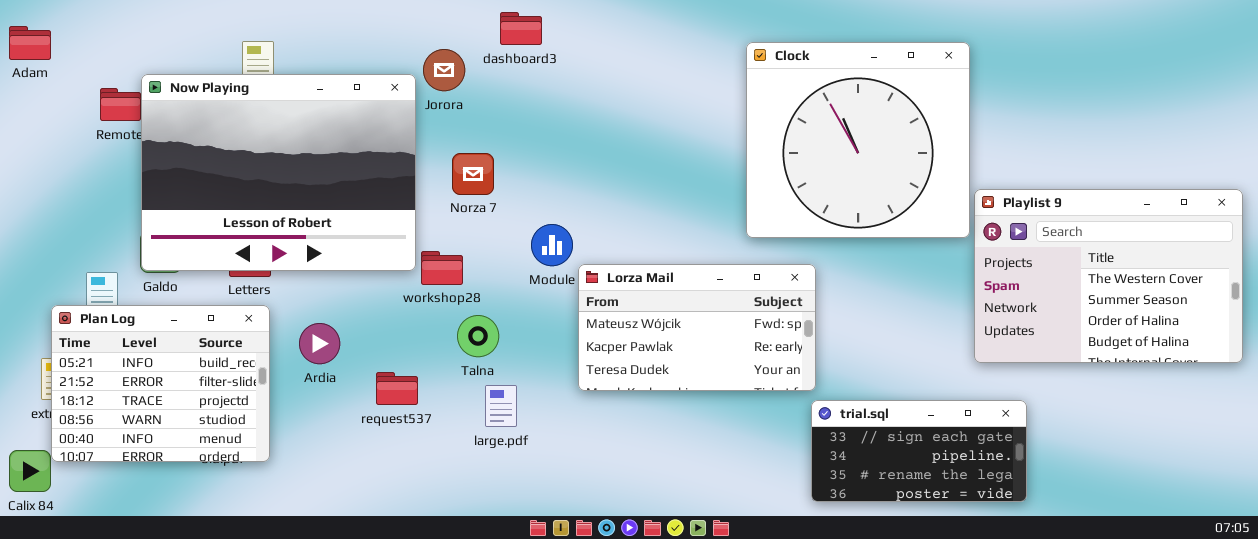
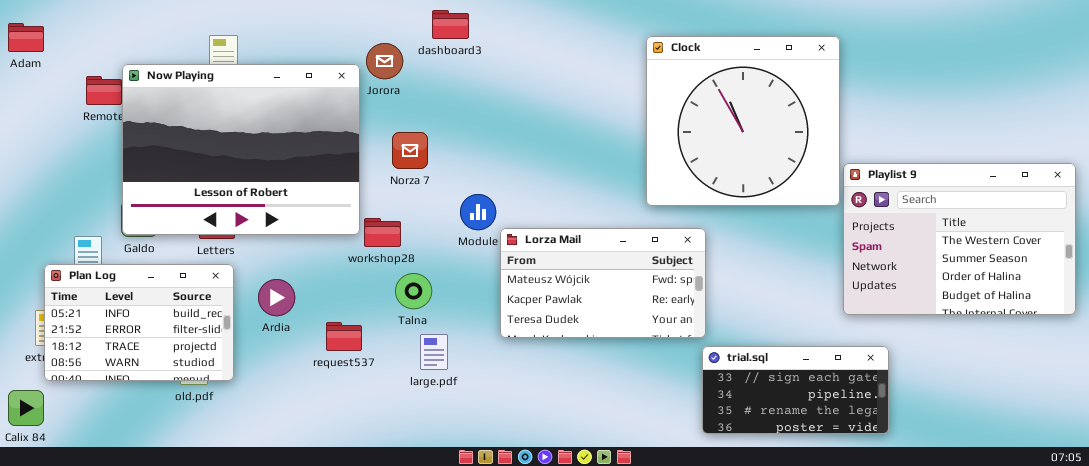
Plan Log: [51,305,270,462] -> [44,264,234,381], resized

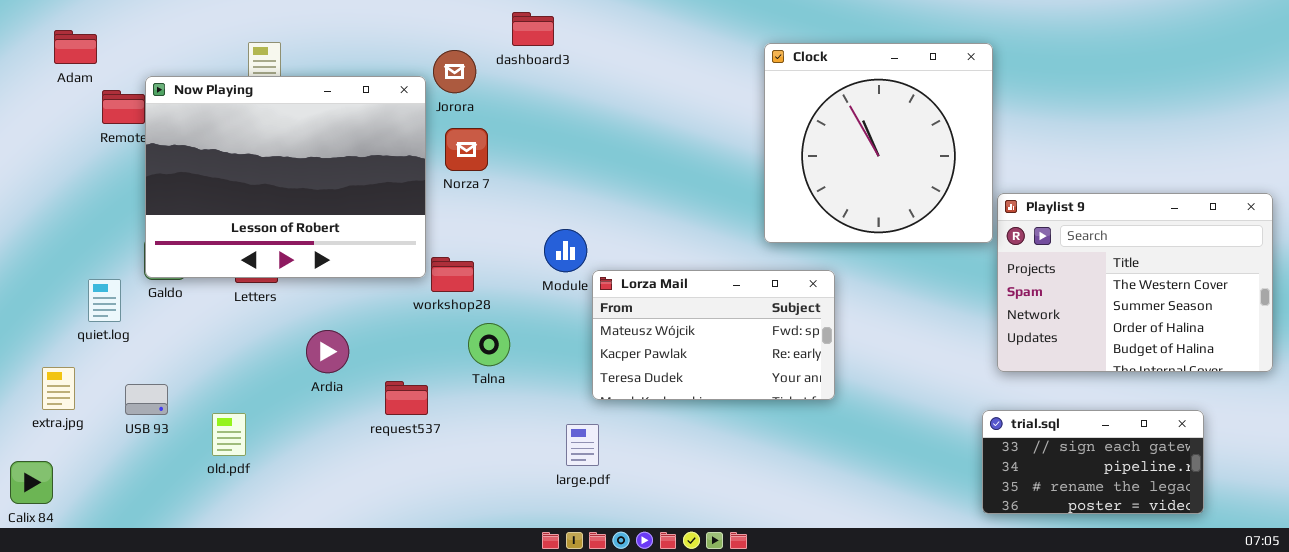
Adam: [8,23,44,52] -> [54,30,97,64], moved
Norza 7: [392,132,428,169] -> [445,128,488,171], moved
Plan Log: [44,264,234,381] -> none, closed
large.pdf: [420,334,448,370] -> [566,424,599,466], moved
trial.sql: [702,346,889,434] -> [982,410,1204,514], moved

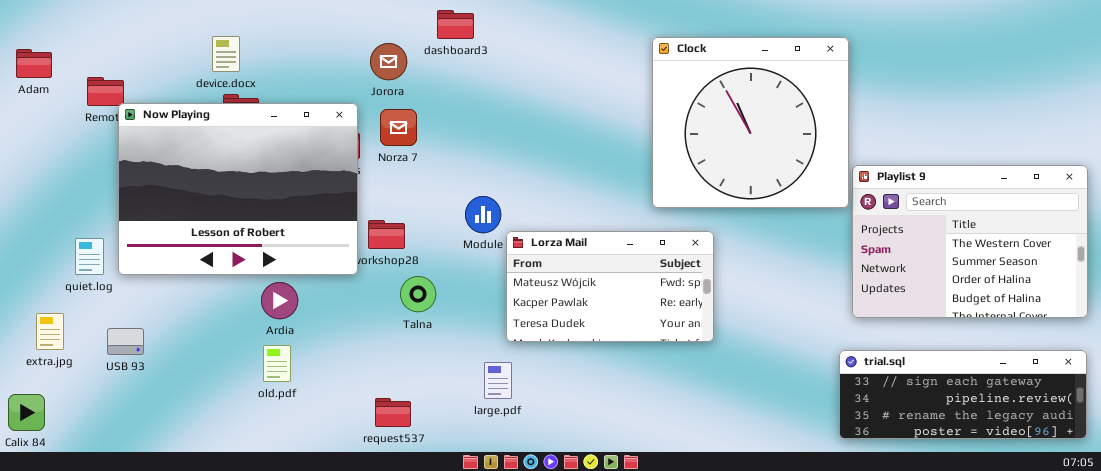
Adam: [54,30,97,64] -> [16,49,52,78], moved
Now Playing: [145,76,426,278] -> [118,103,358,275], moved
request537: [385,381,428,415] -> [375,398,411,427], moved
trial.sql: [982,410,1204,514] -> [839,350,1087,439], resized
old.pdf: [212,413,246,456] -> [263,345,291,382], moved

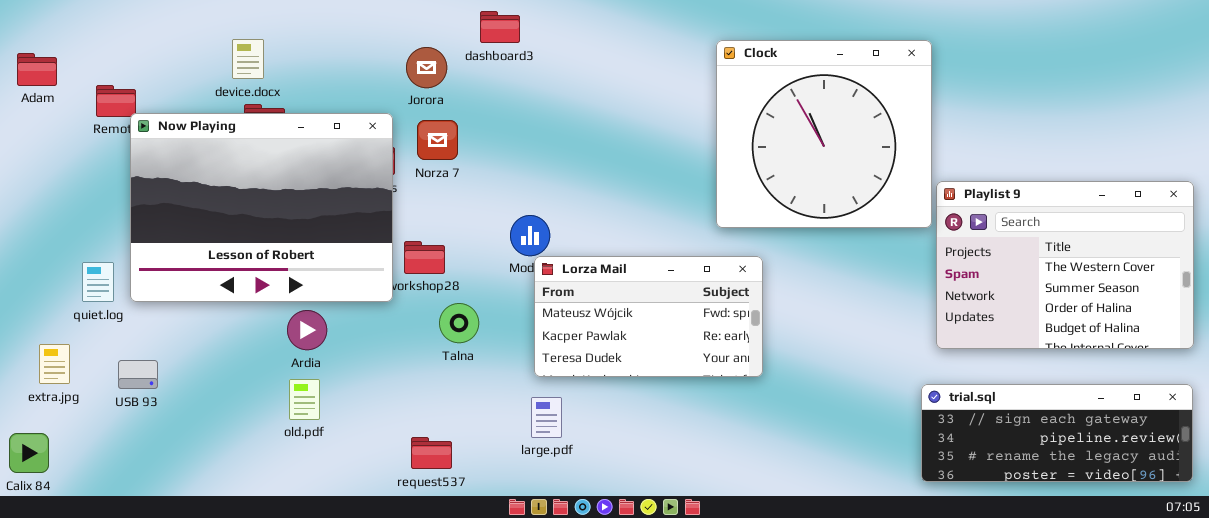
Lorza Mail: [506,231,714,342] -> [534,256,763,377], moved

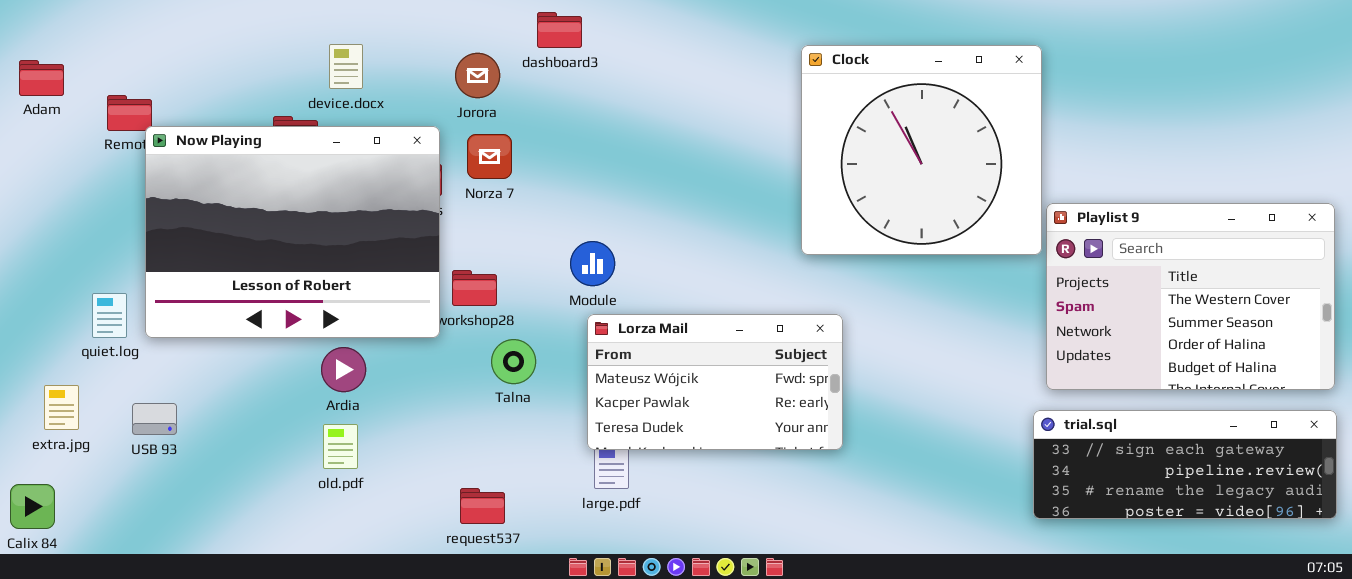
device.docx: [232,39,264,79] -> [329,44,363,89], moved
Lorza Mail: [534,256,763,377] -> [587,314,843,450], moved
trial.sql: [921,384,1193,482] -> [1033,410,1337,519], moved

